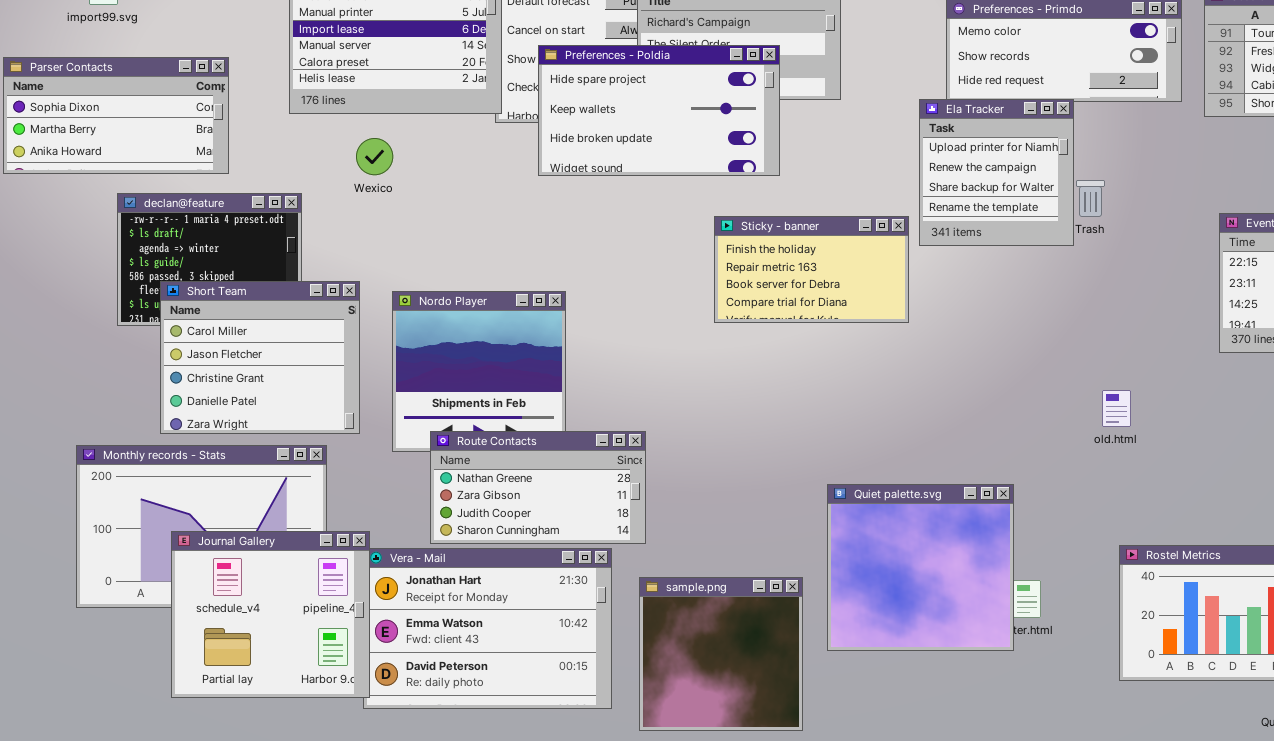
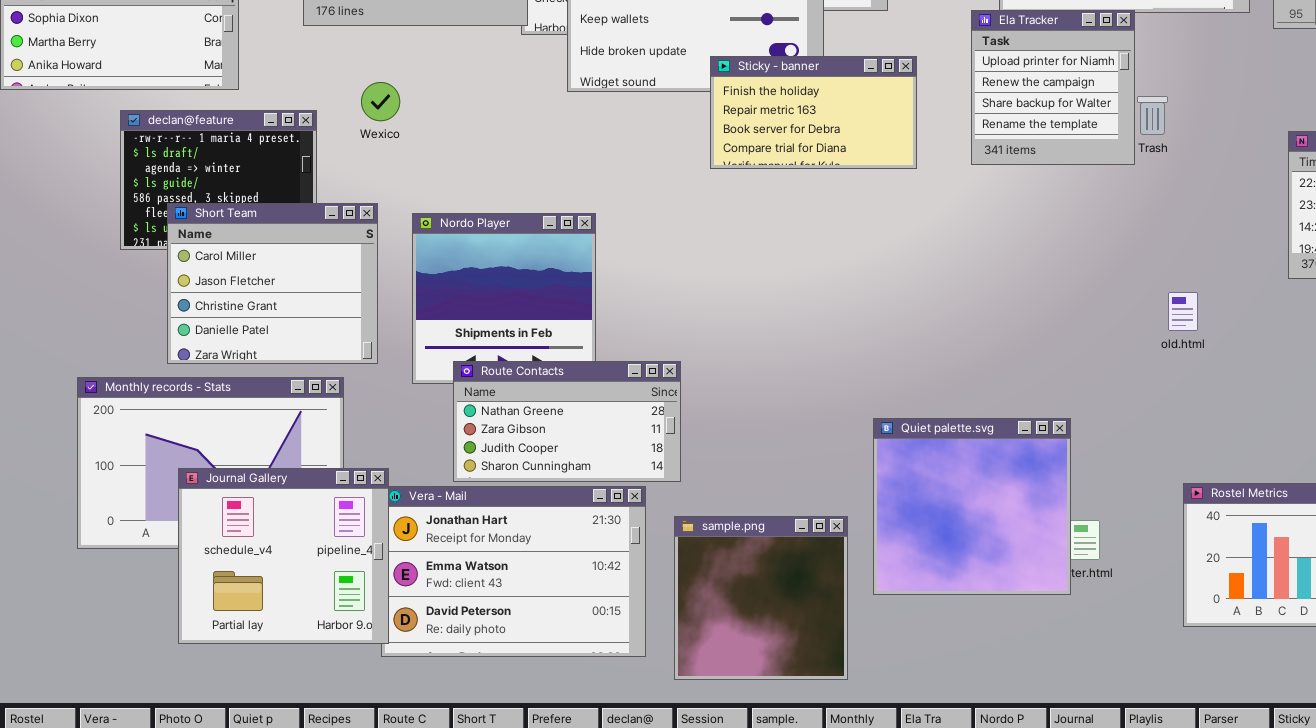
Wexico: [356,138,393,175] -> [361,82,400,121], moved
Sticky - banner: [714,216,909,323] -> [710,56,917,169], moved
old.html: [1102,390,1131,427] -> [1168,292,1198,331], moved

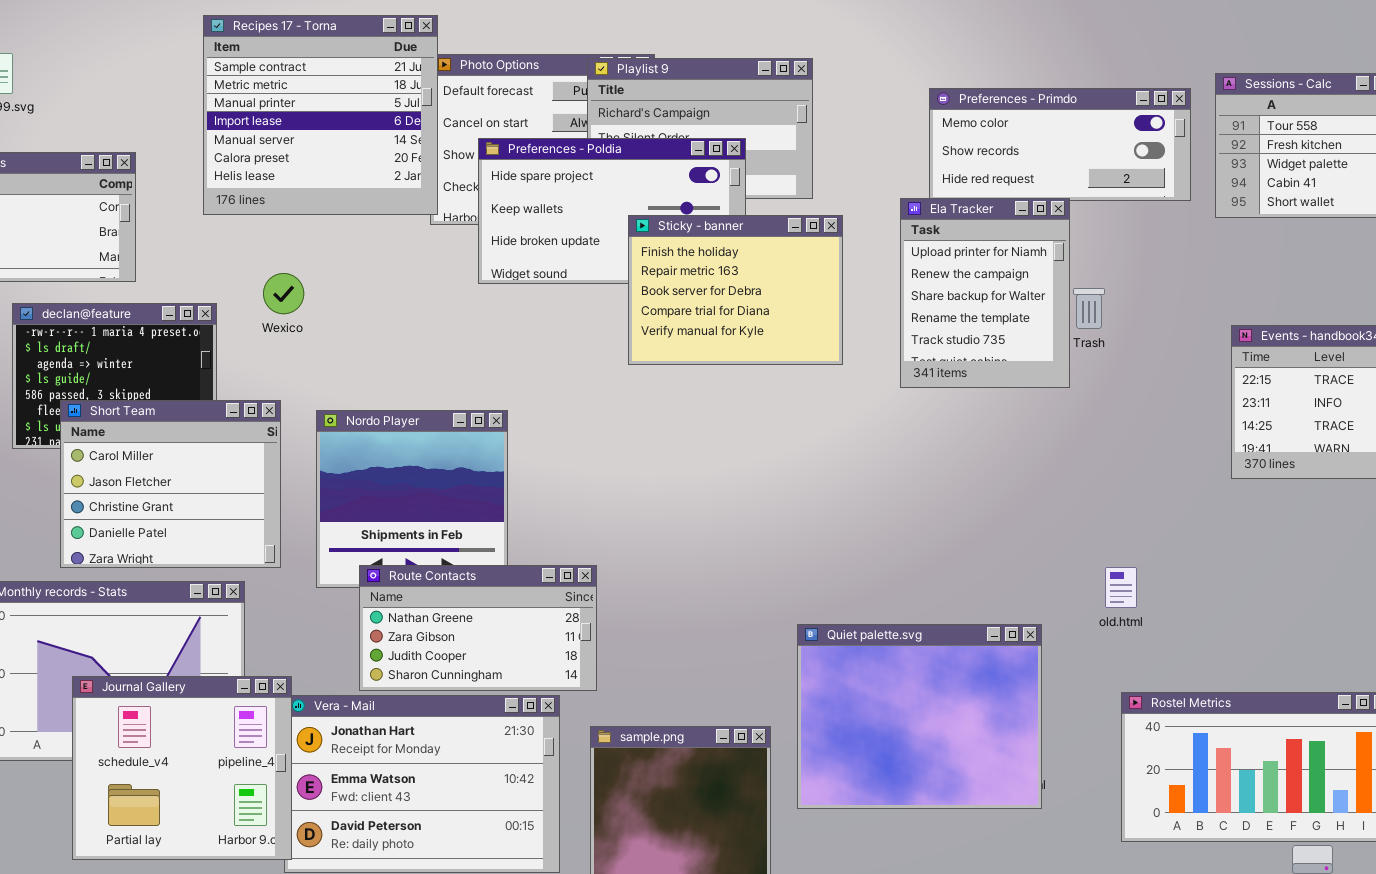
Ela Tracker: [971,10,1135,165] -> [900,198,1070,388], resized
Sticky - banner: [710,56,917,169] -> [628,215,843,365], resized
old.html: [1168,292,1198,331] -> [1105,567,1137,608], moved
Quiet palette.svg: [873,418,1071,595] -> [797,624,1042,809], resized

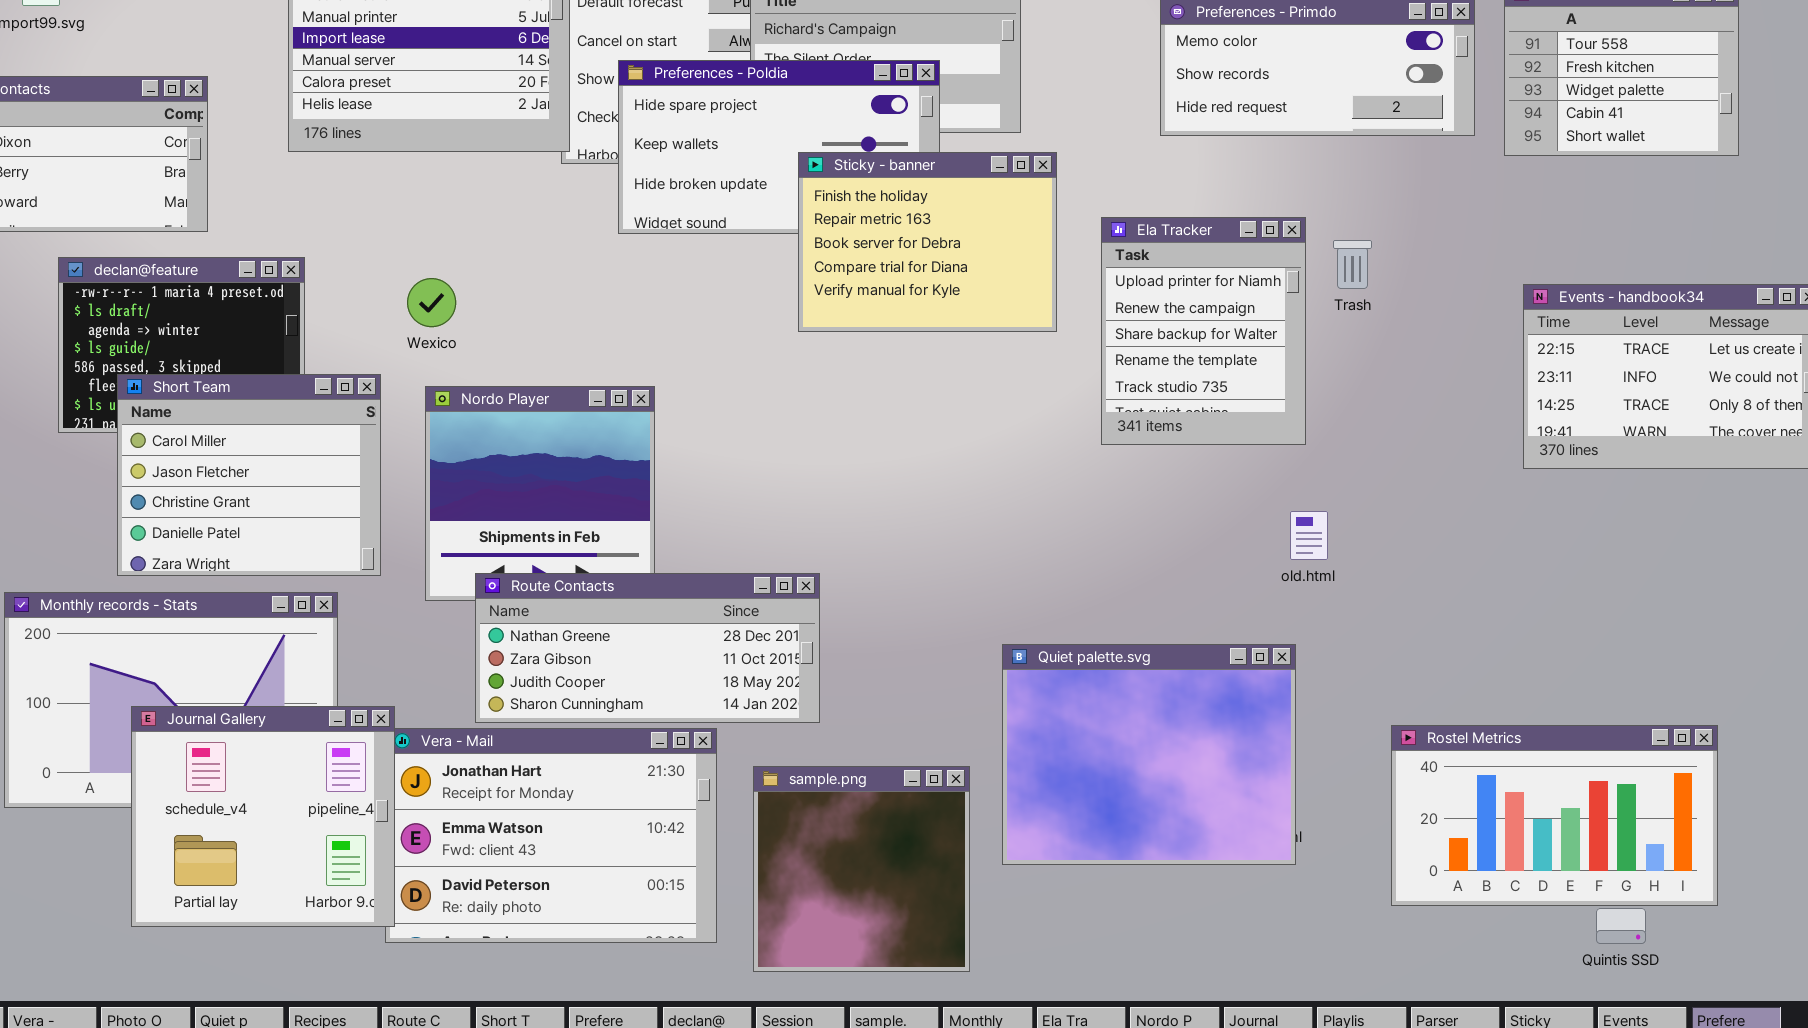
Ela Tracker: [900,198,1070,388] -> [1101,217,1306,445], moved
Wexico: [263,273,304,314] -> [407,278,456,327], moved
Route Contacts: [359,565,597,691] -> [475,573,820,723], resized
old.html: [1105,567,1137,608] -> [1290,511,1328,560], moved

